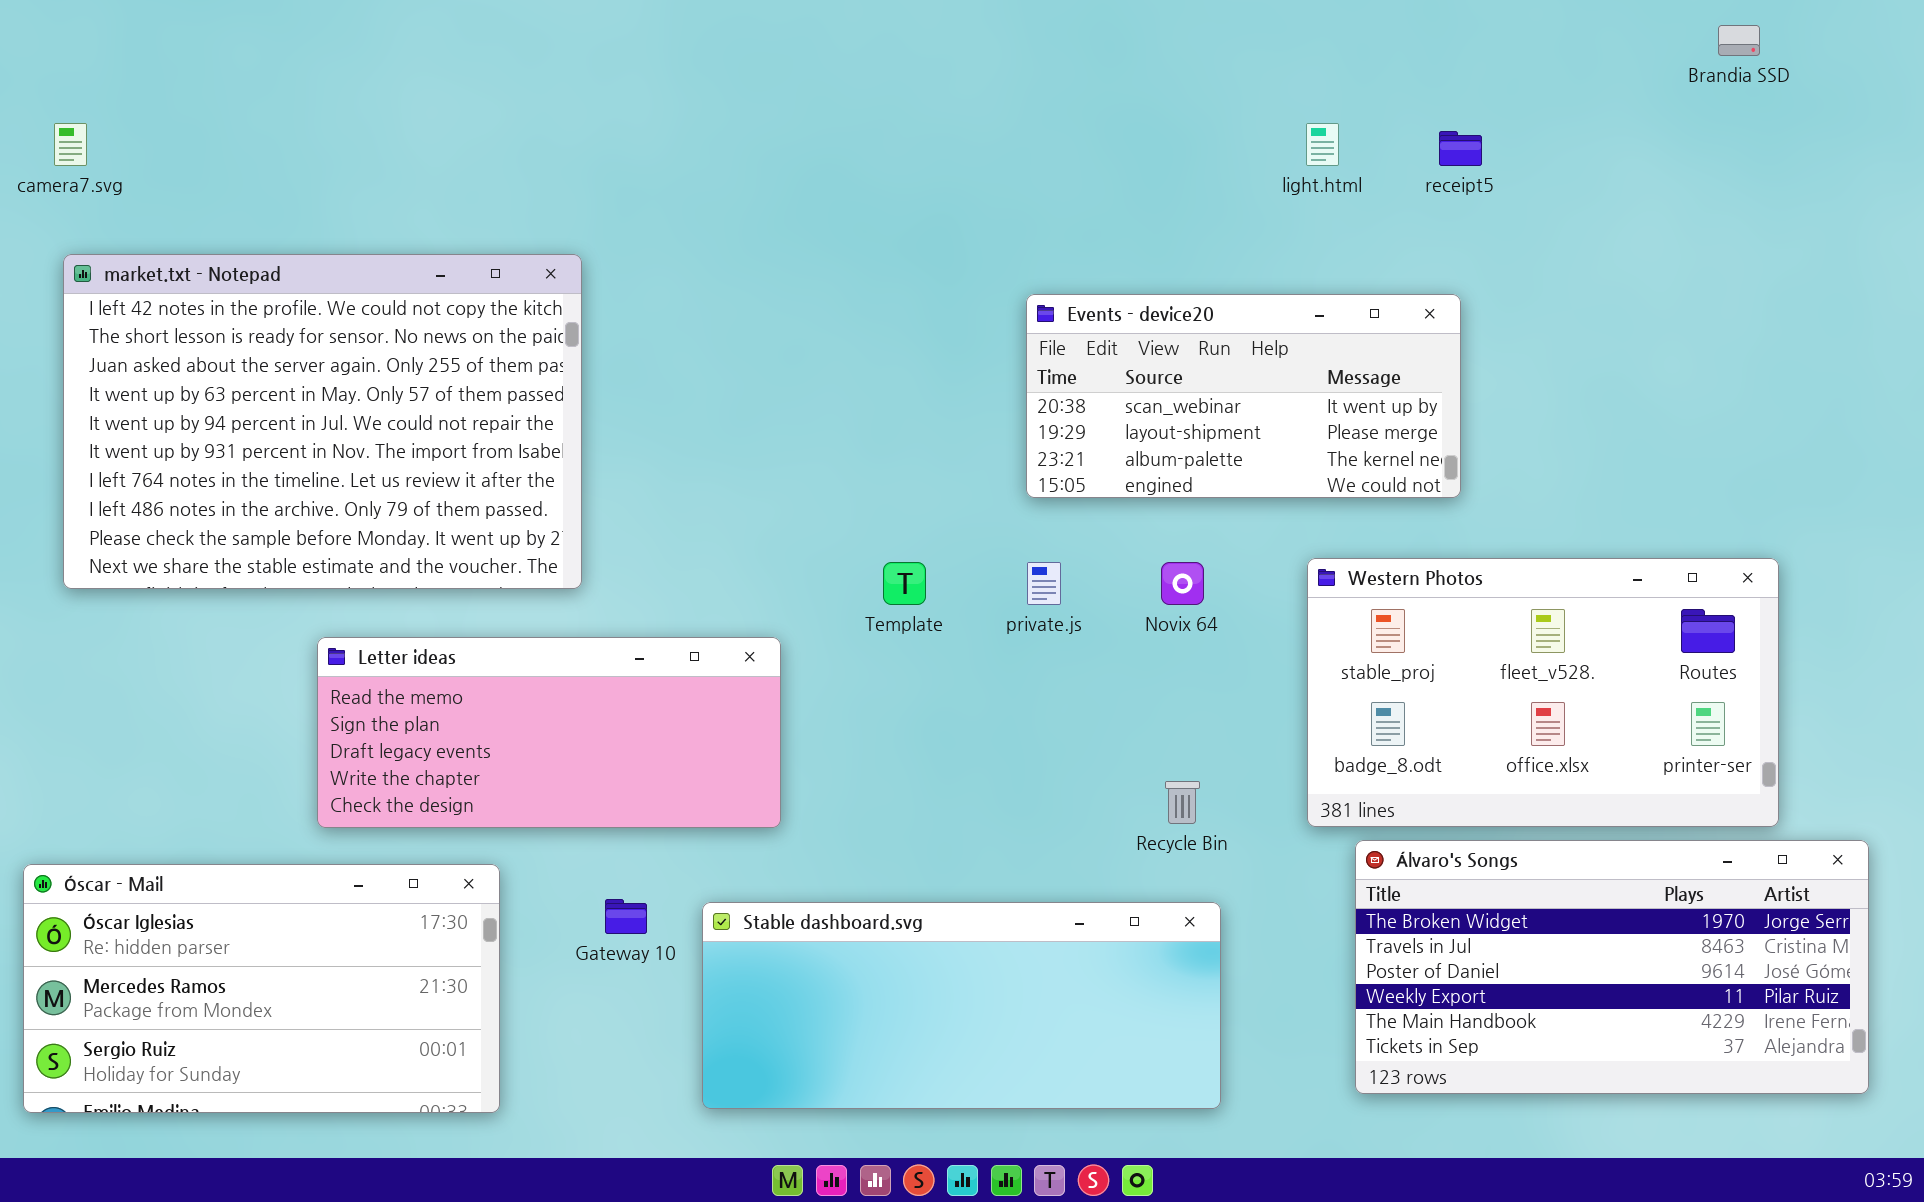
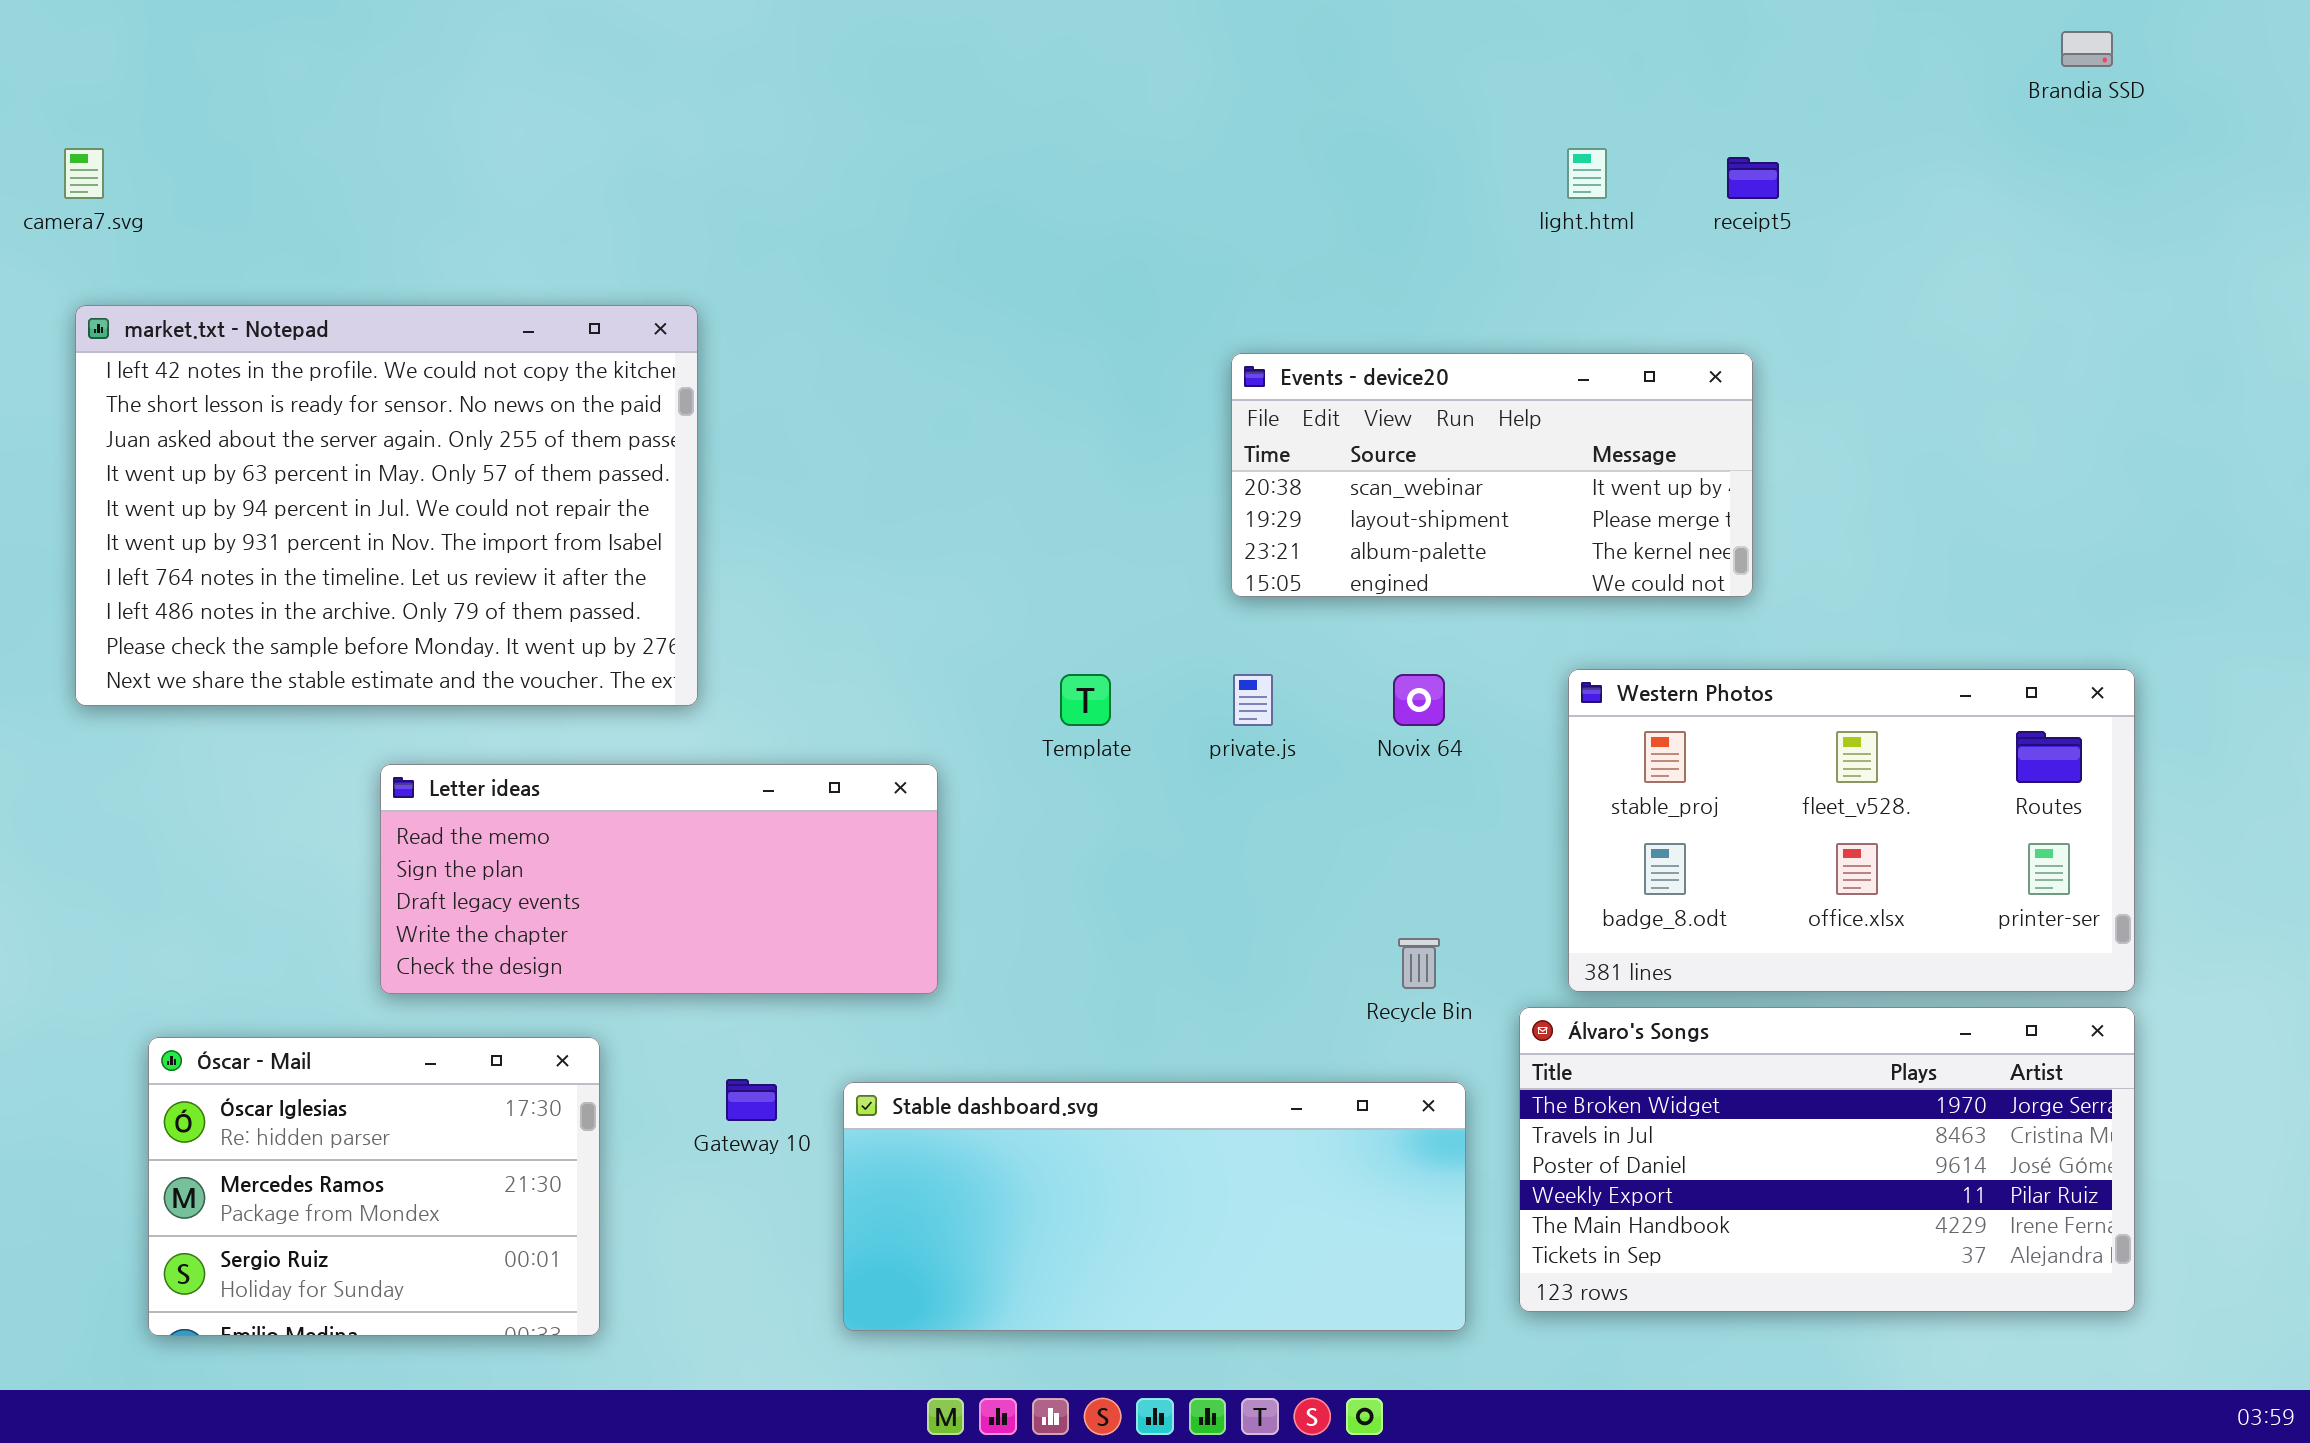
Álvaro's Songs: [1355,840,1869,1094] -> [1519,1007,2135,1312], moved
Óscar - Mail: [23,864,500,1113] -> [148,1037,600,1336], resized

